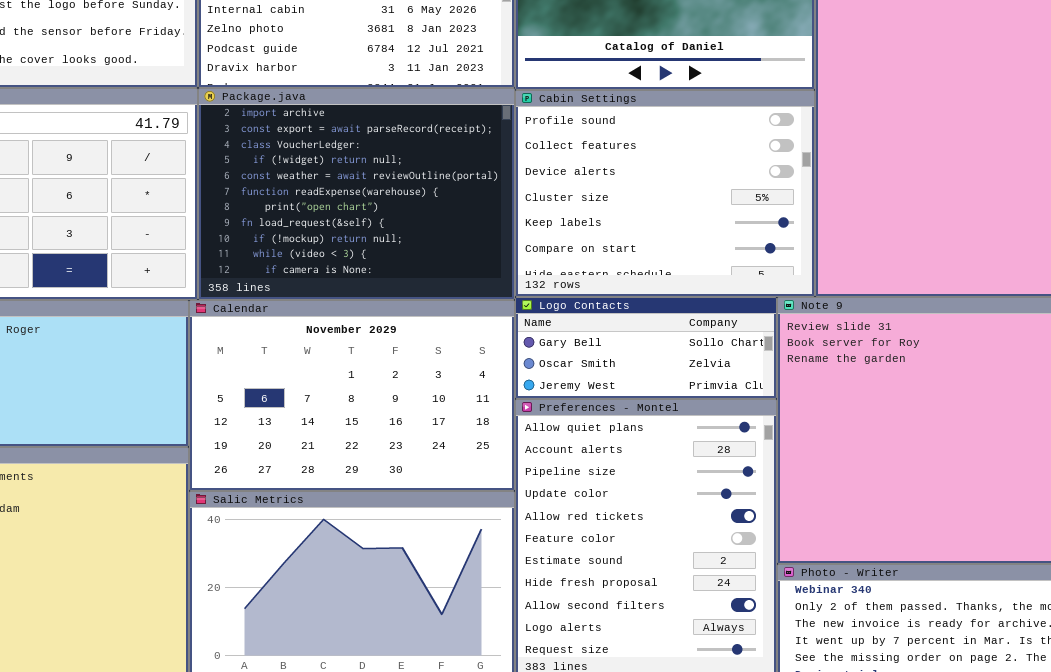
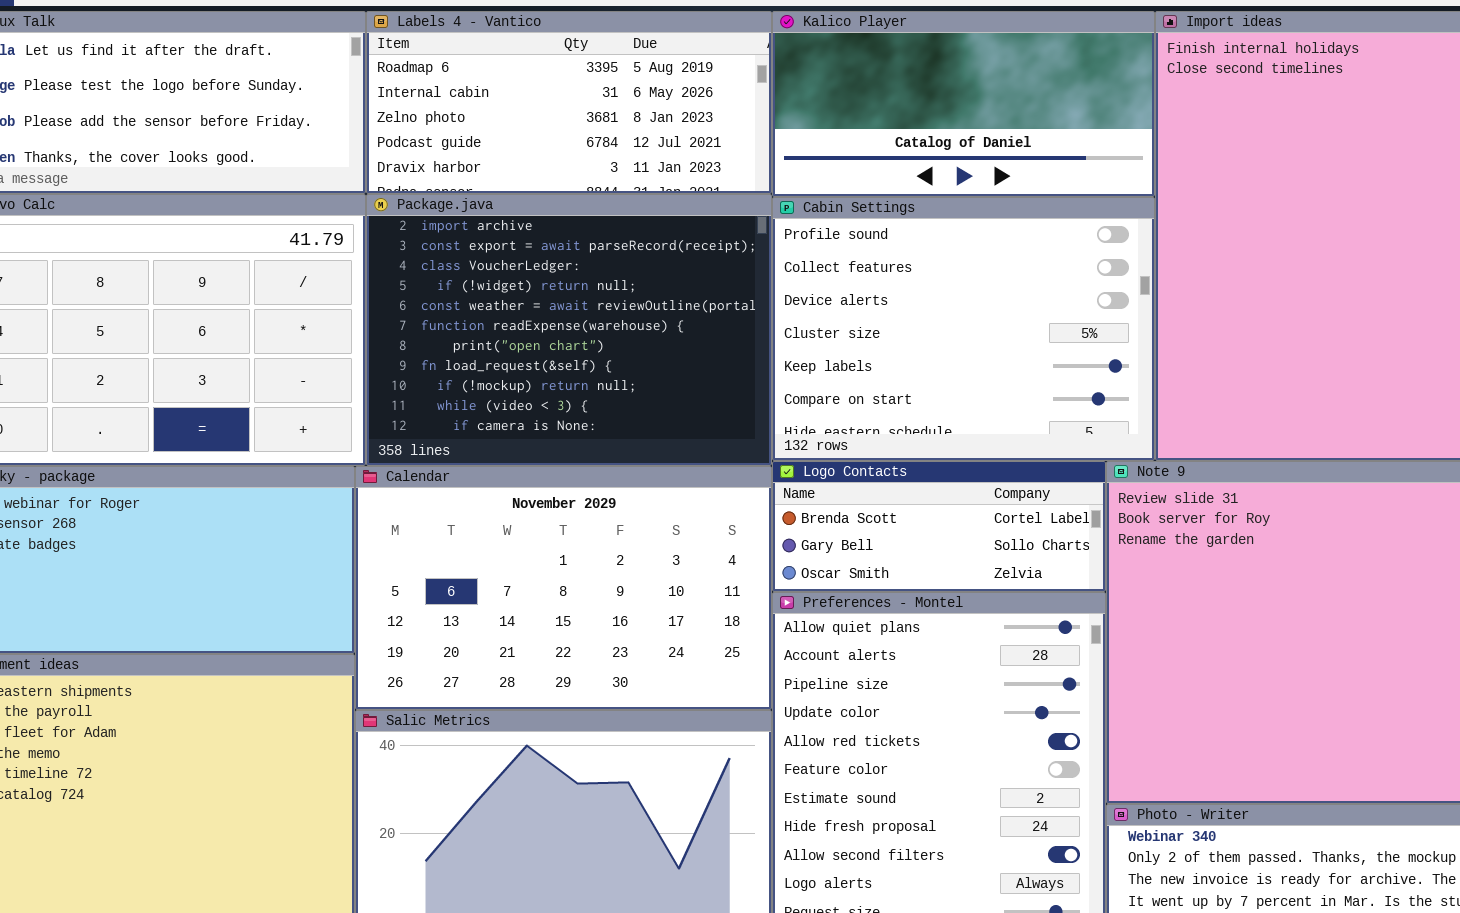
Logo Contacts: [515,297,777,399] -> [772,461,1106,592], scrolled up 1 row

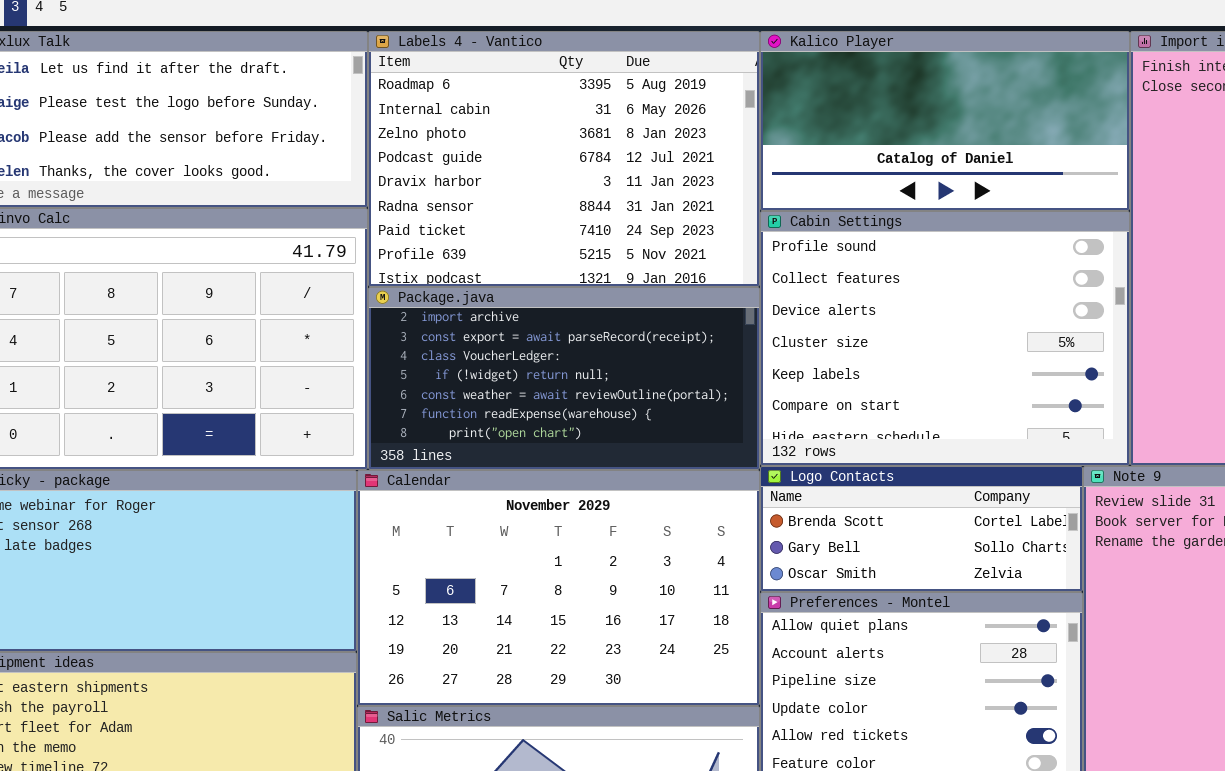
Labels 4 - Vantico: [366,11,772,194] -> [368,31,760,287], resized
Package.java: [366,194,772,466] -> [368,287,760,470], resized

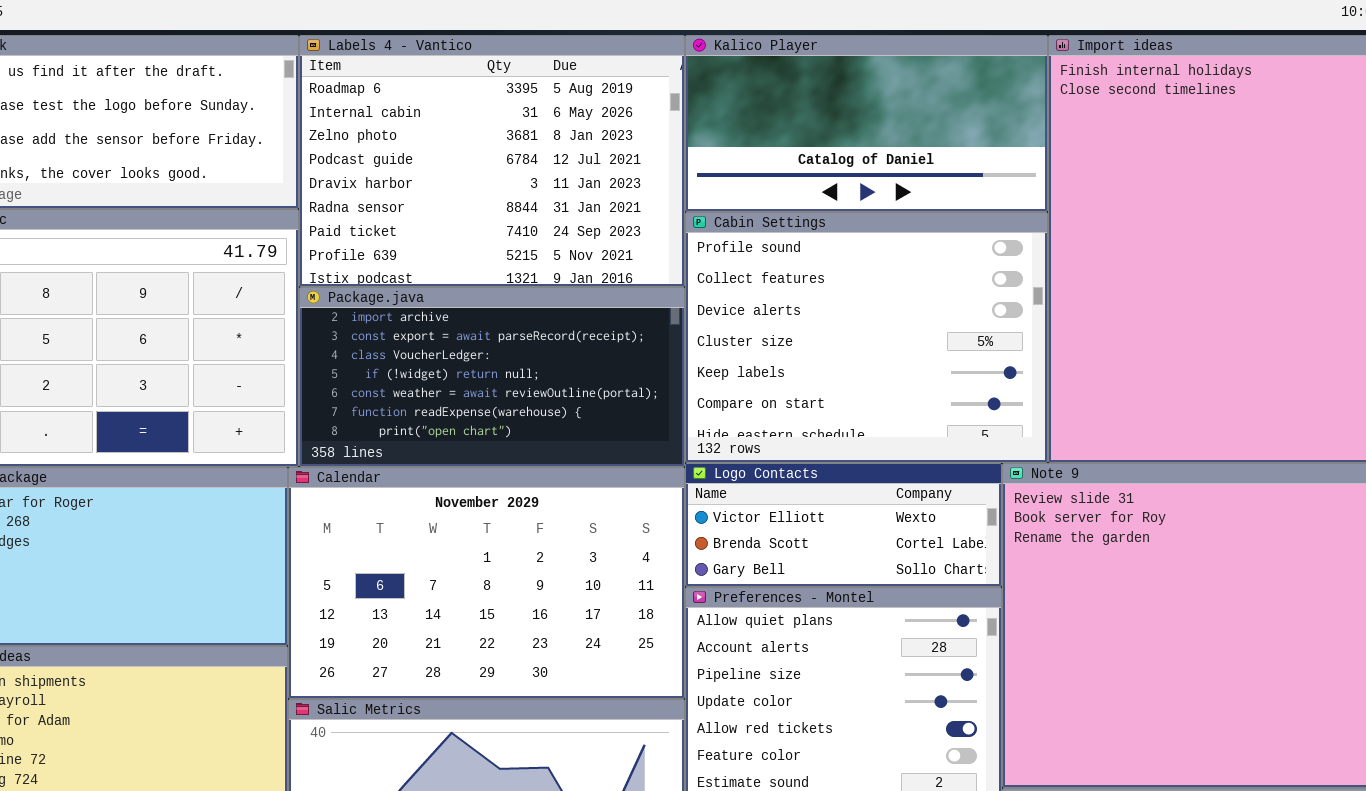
Logo Contacts: [760,466,1083,592] -> [685,463,1002,587], scrolled up 1 row

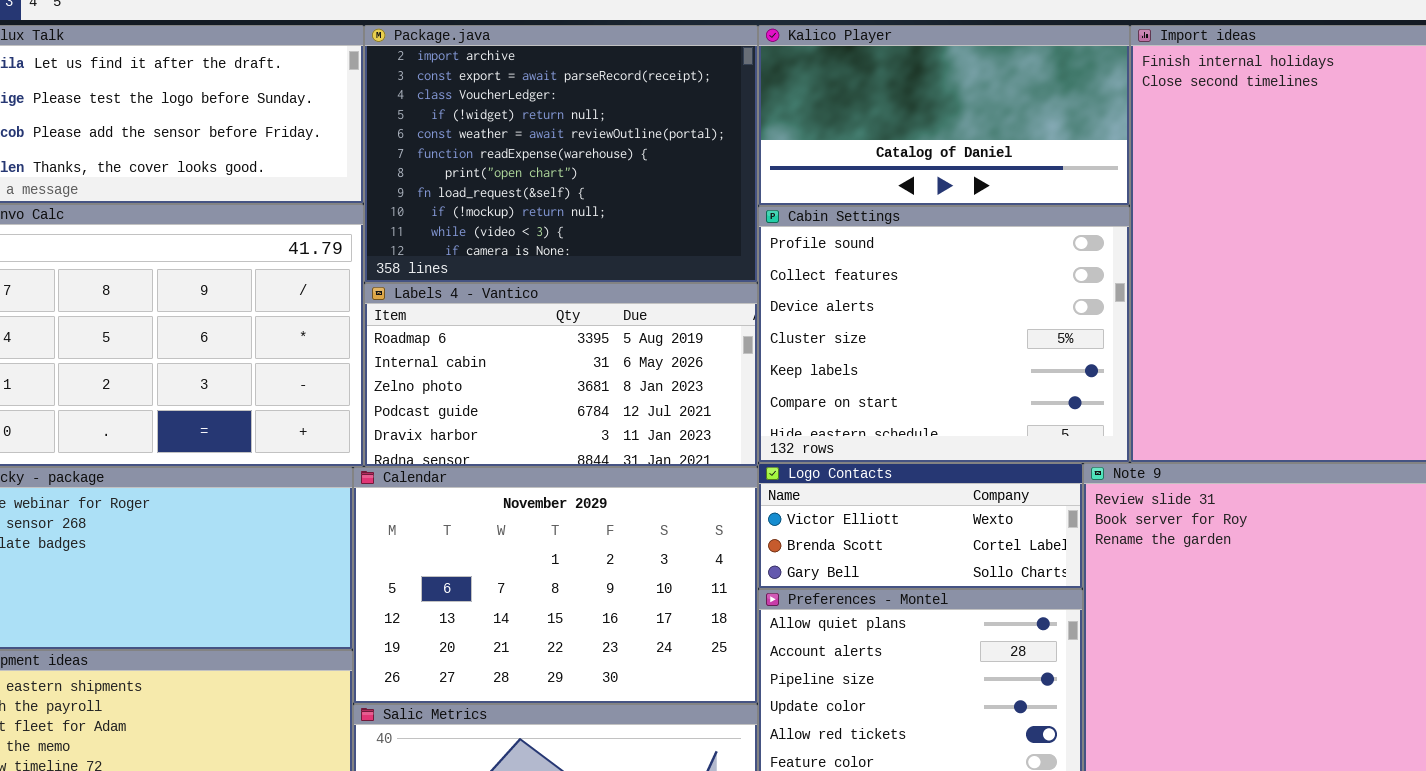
Labels 4 - Vantico: [299,35,685,287] -> [364,283,758,467], moved, resized
Package.java: [299,287,685,467] -> [364,25,758,283], moved, resized

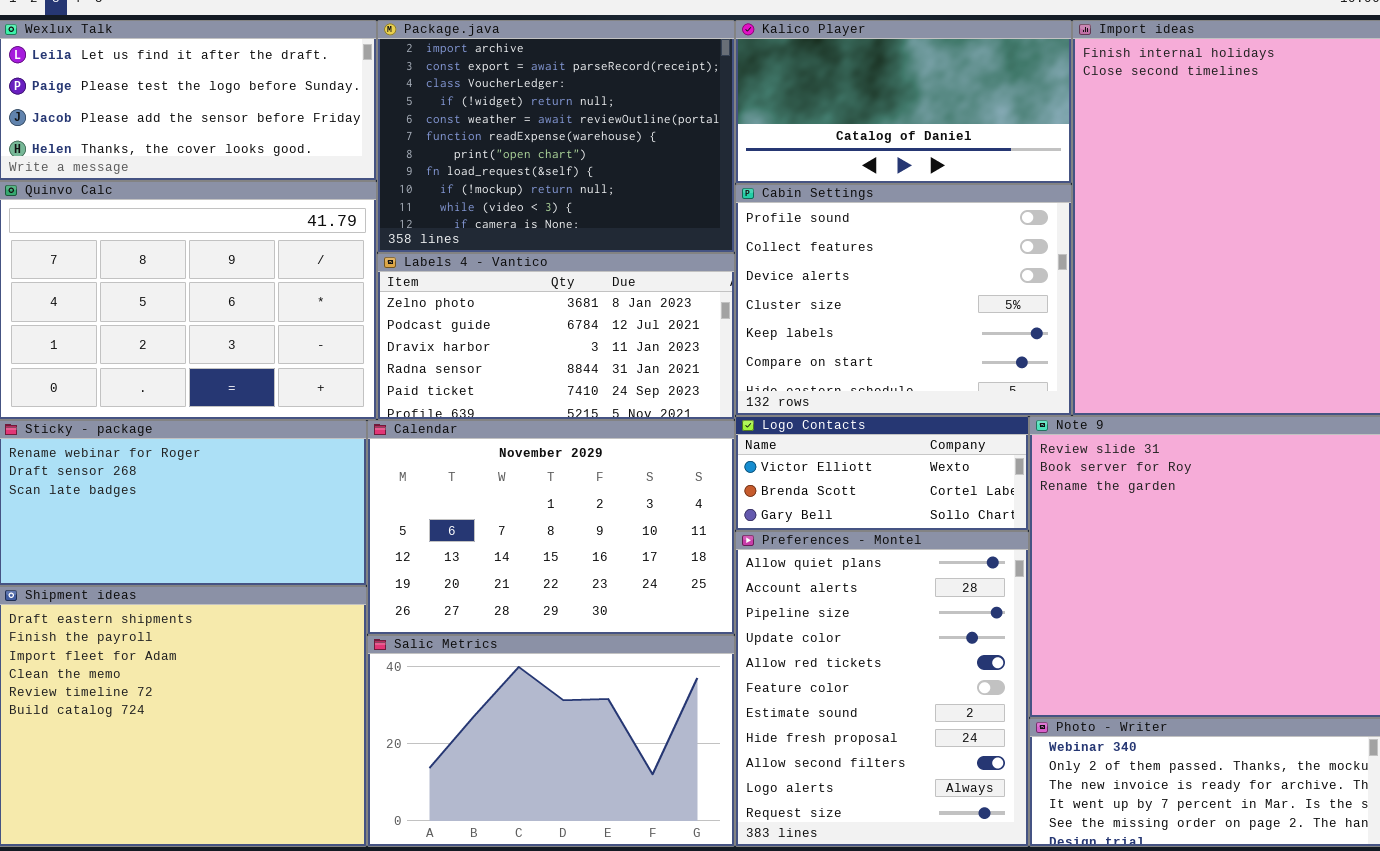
Labels 4 - Vantico: [364,283,758,467] -> [377,253,735,420], scrolled down 2 rows

